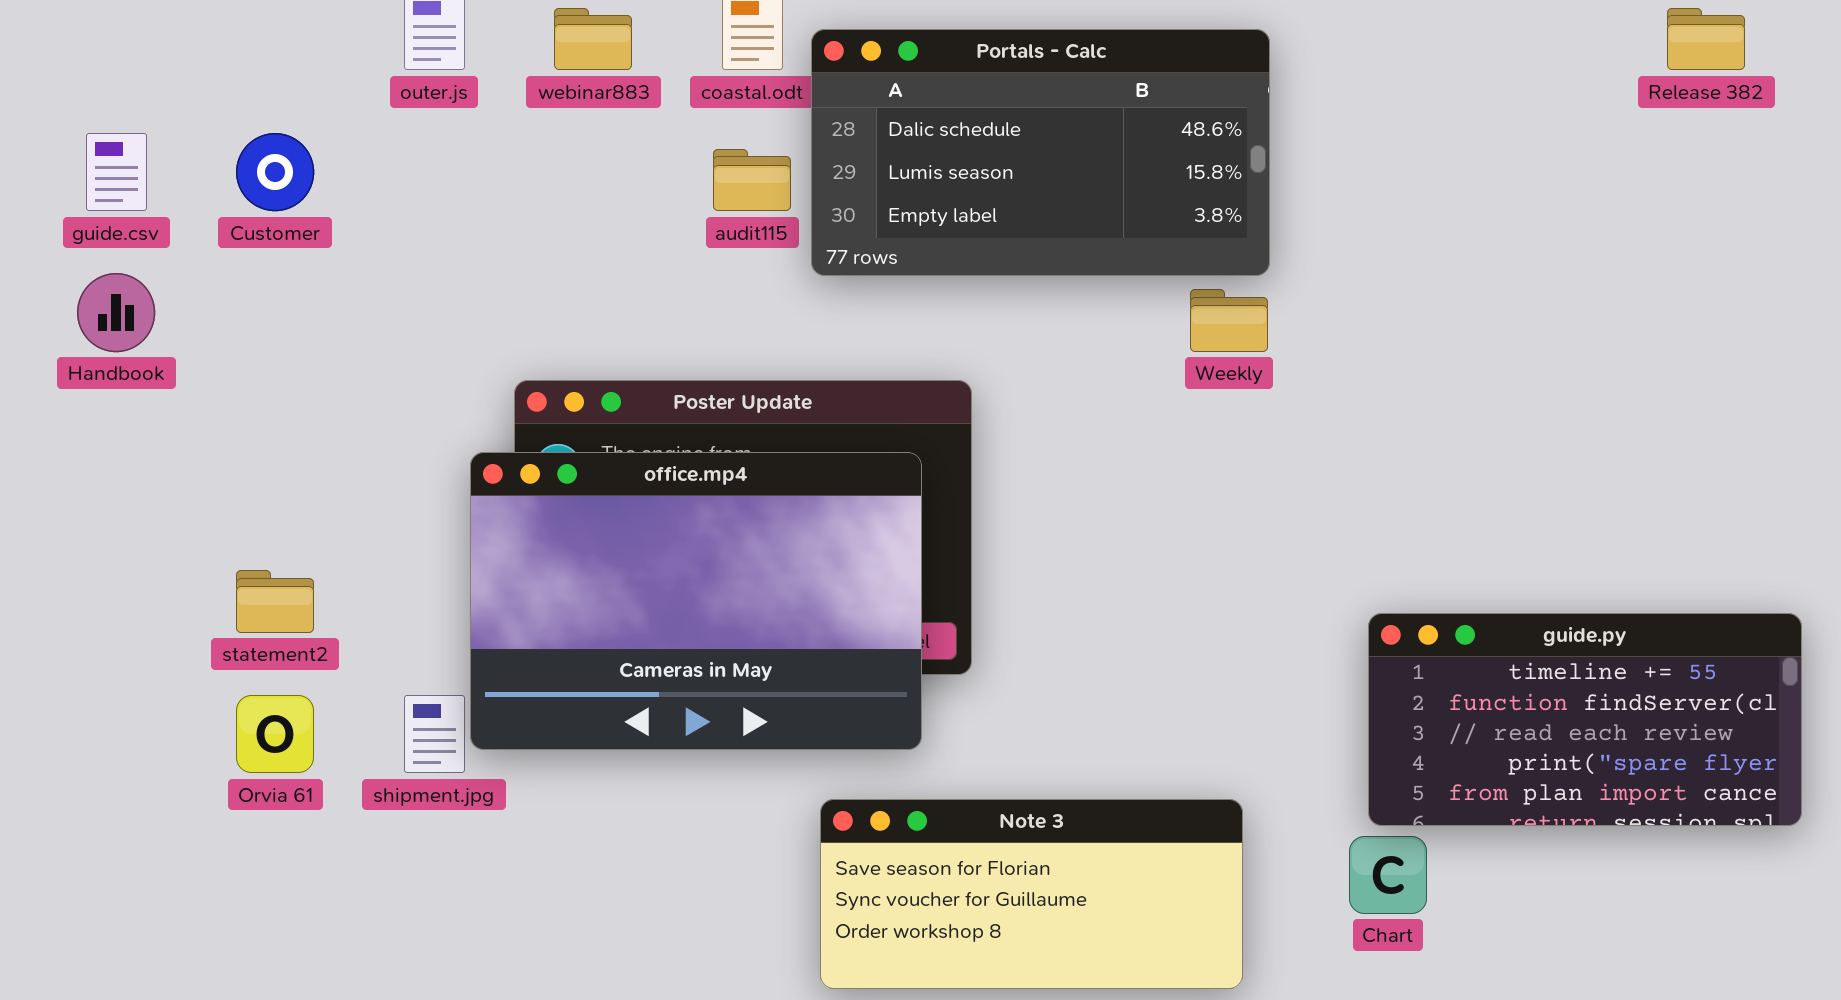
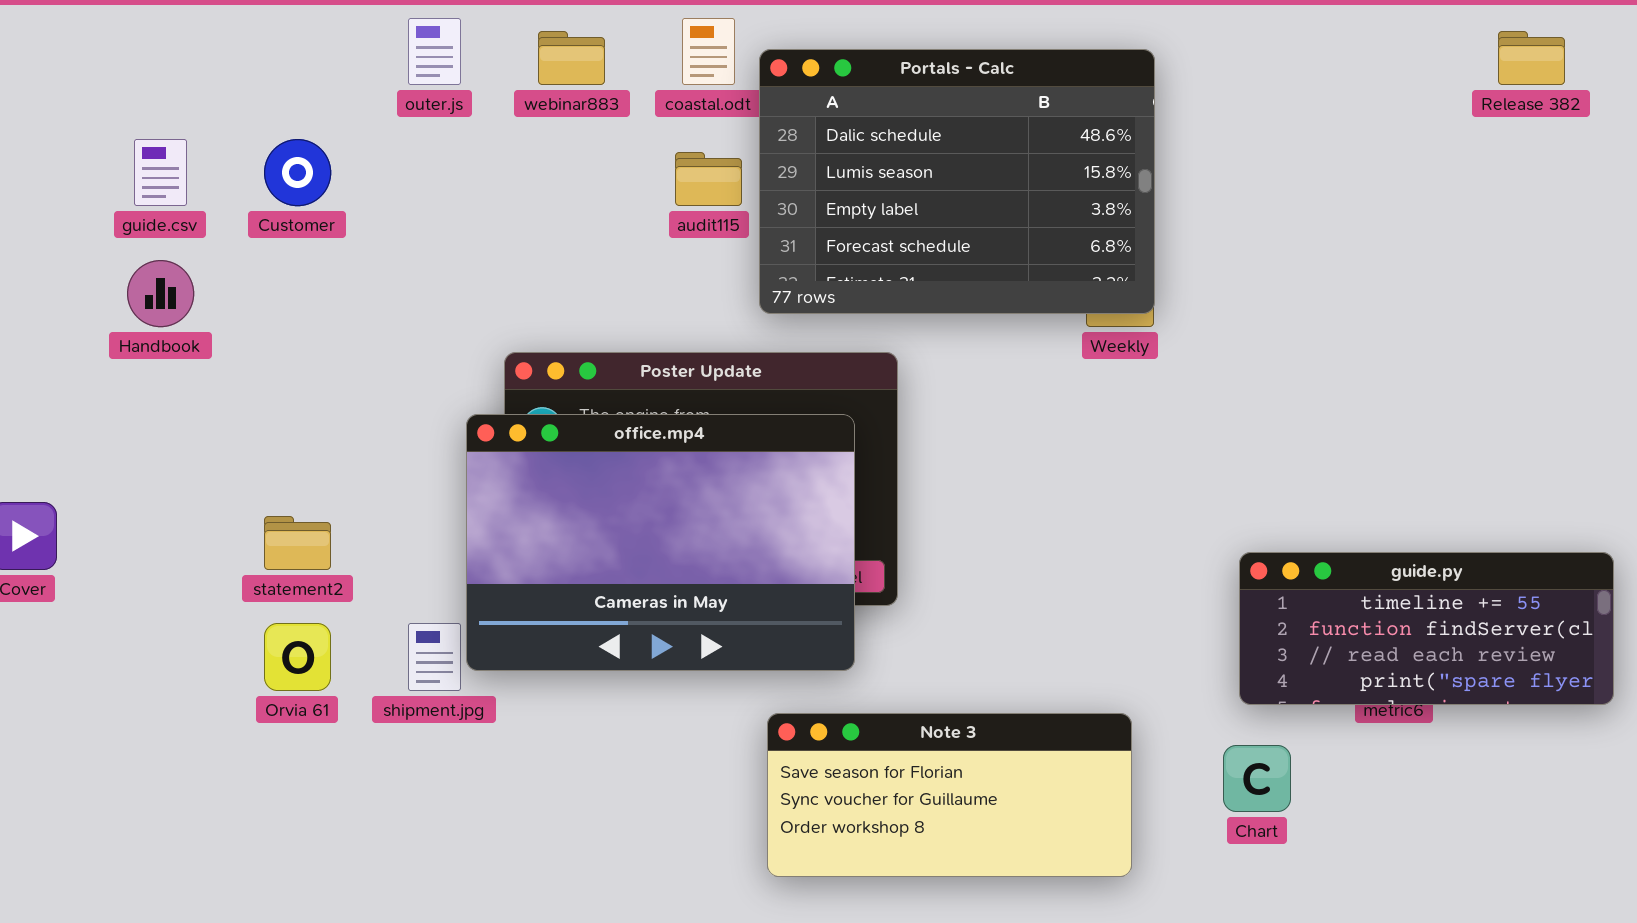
Portals - Calc: [811,29,1270,276] -> [759,49,1155,314], resized
guide.py: [1368,613,1802,826] -> [1239,552,1614,705], resized

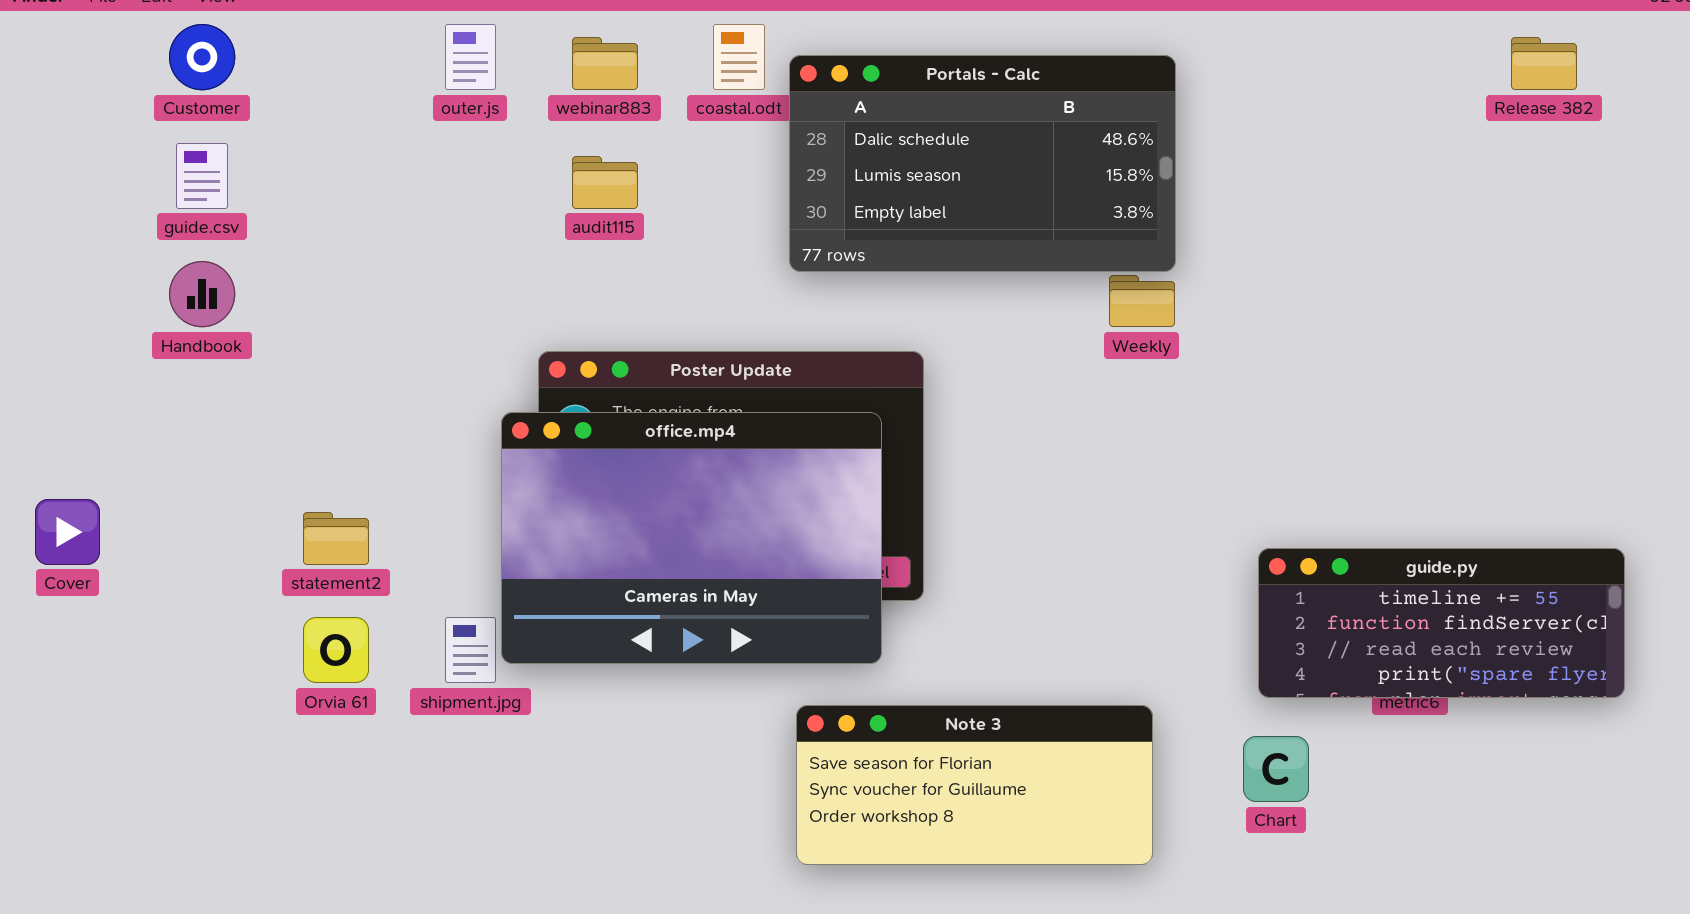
Portals - Calc: [759,49,1155,314] -> [789,55,1176,272], resized
Customer: [264,139,331,206] -> [169,24,235,90], moved
audit115: [675,152,742,206] -> [572,156,638,209], moved

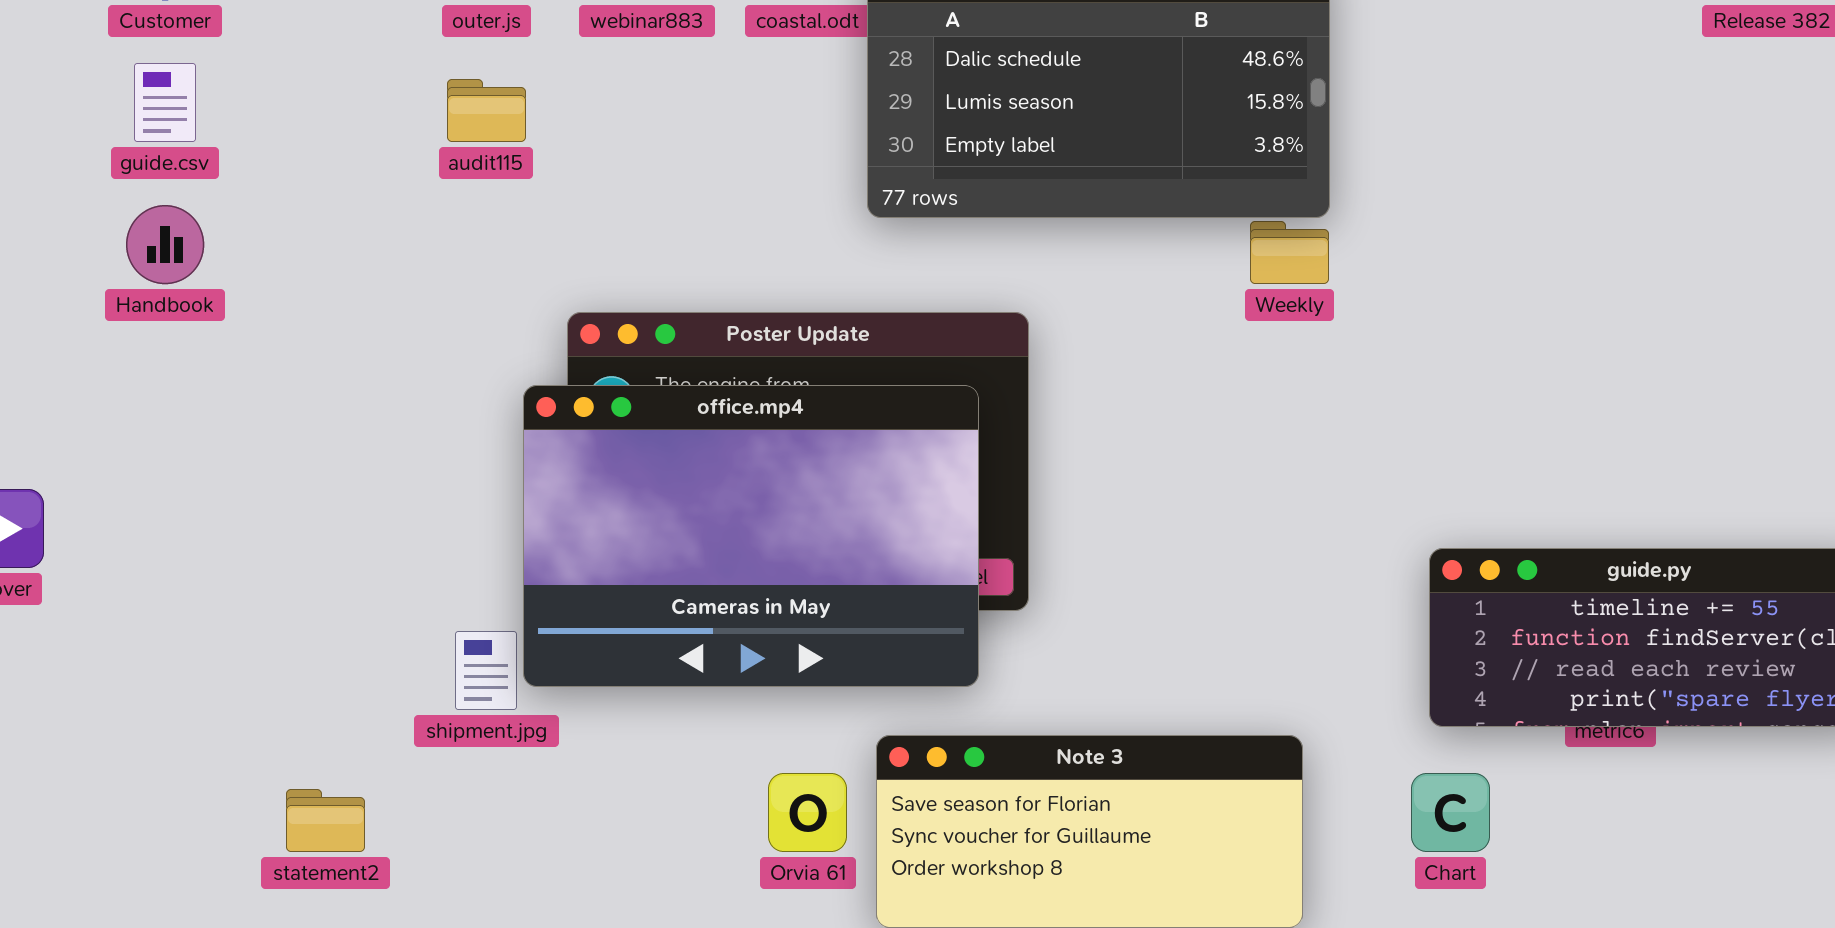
audit115: [572,156,638,209] -> [447,79,526,142], moved
statement2: [303,512,369,565] -> [286,789,365,852], moved
Orvia 61: [303,617,369,683] -> [768,773,847,852], moved

